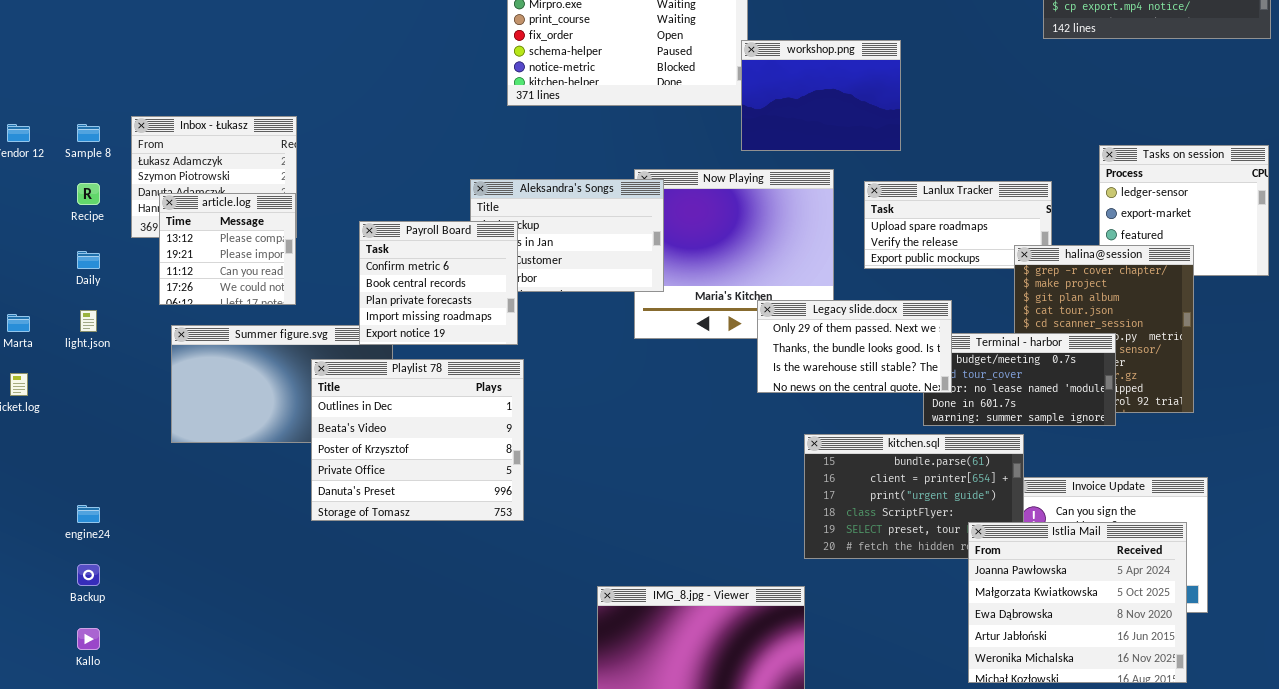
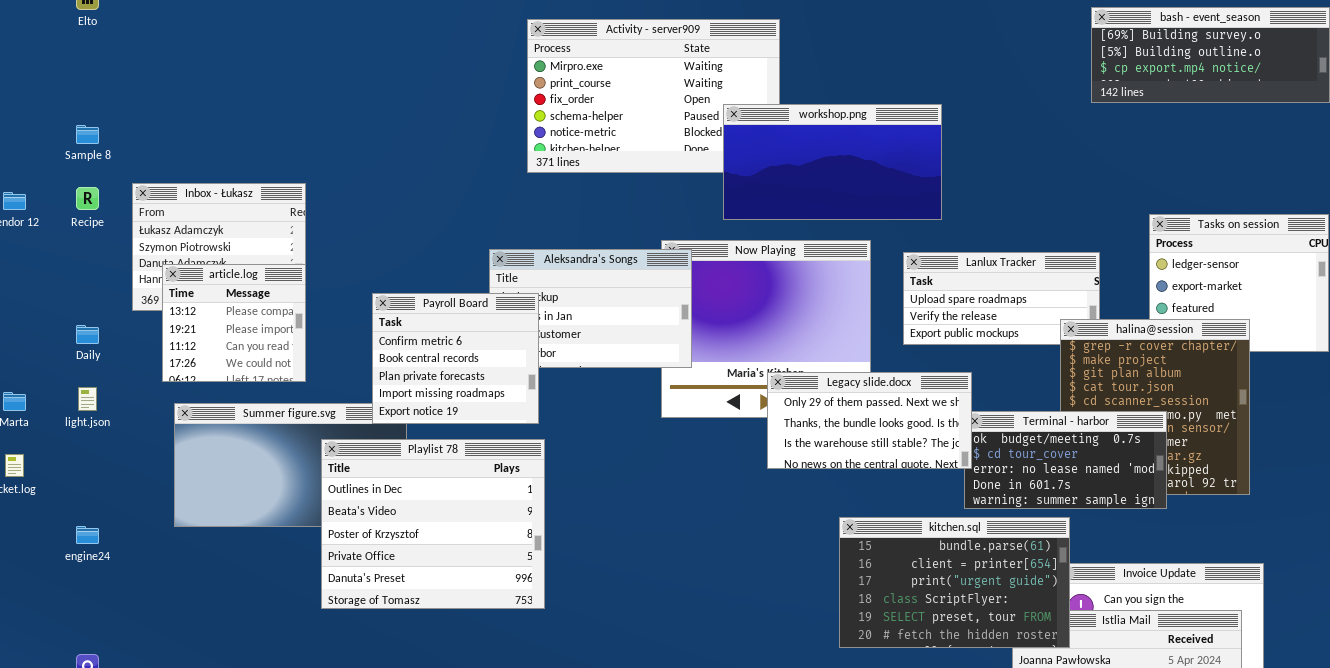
workshop.png: [741,40,901,151] -> [723,104,942,220], resized
Sample 8: [77,124,100,142] -> [76,125,99,144], moved
Recipe: [77,183,100,205] -> [76,187,99,210], moved
Legacy slide.docx: [757,300,952,393] -> [767,372,972,469], moved
kitchen.sql: [804,434,1024,559] -> [839,517,1070,648], raised
engine24: [77,505,100,523] -> [76,526,99,544], moved

